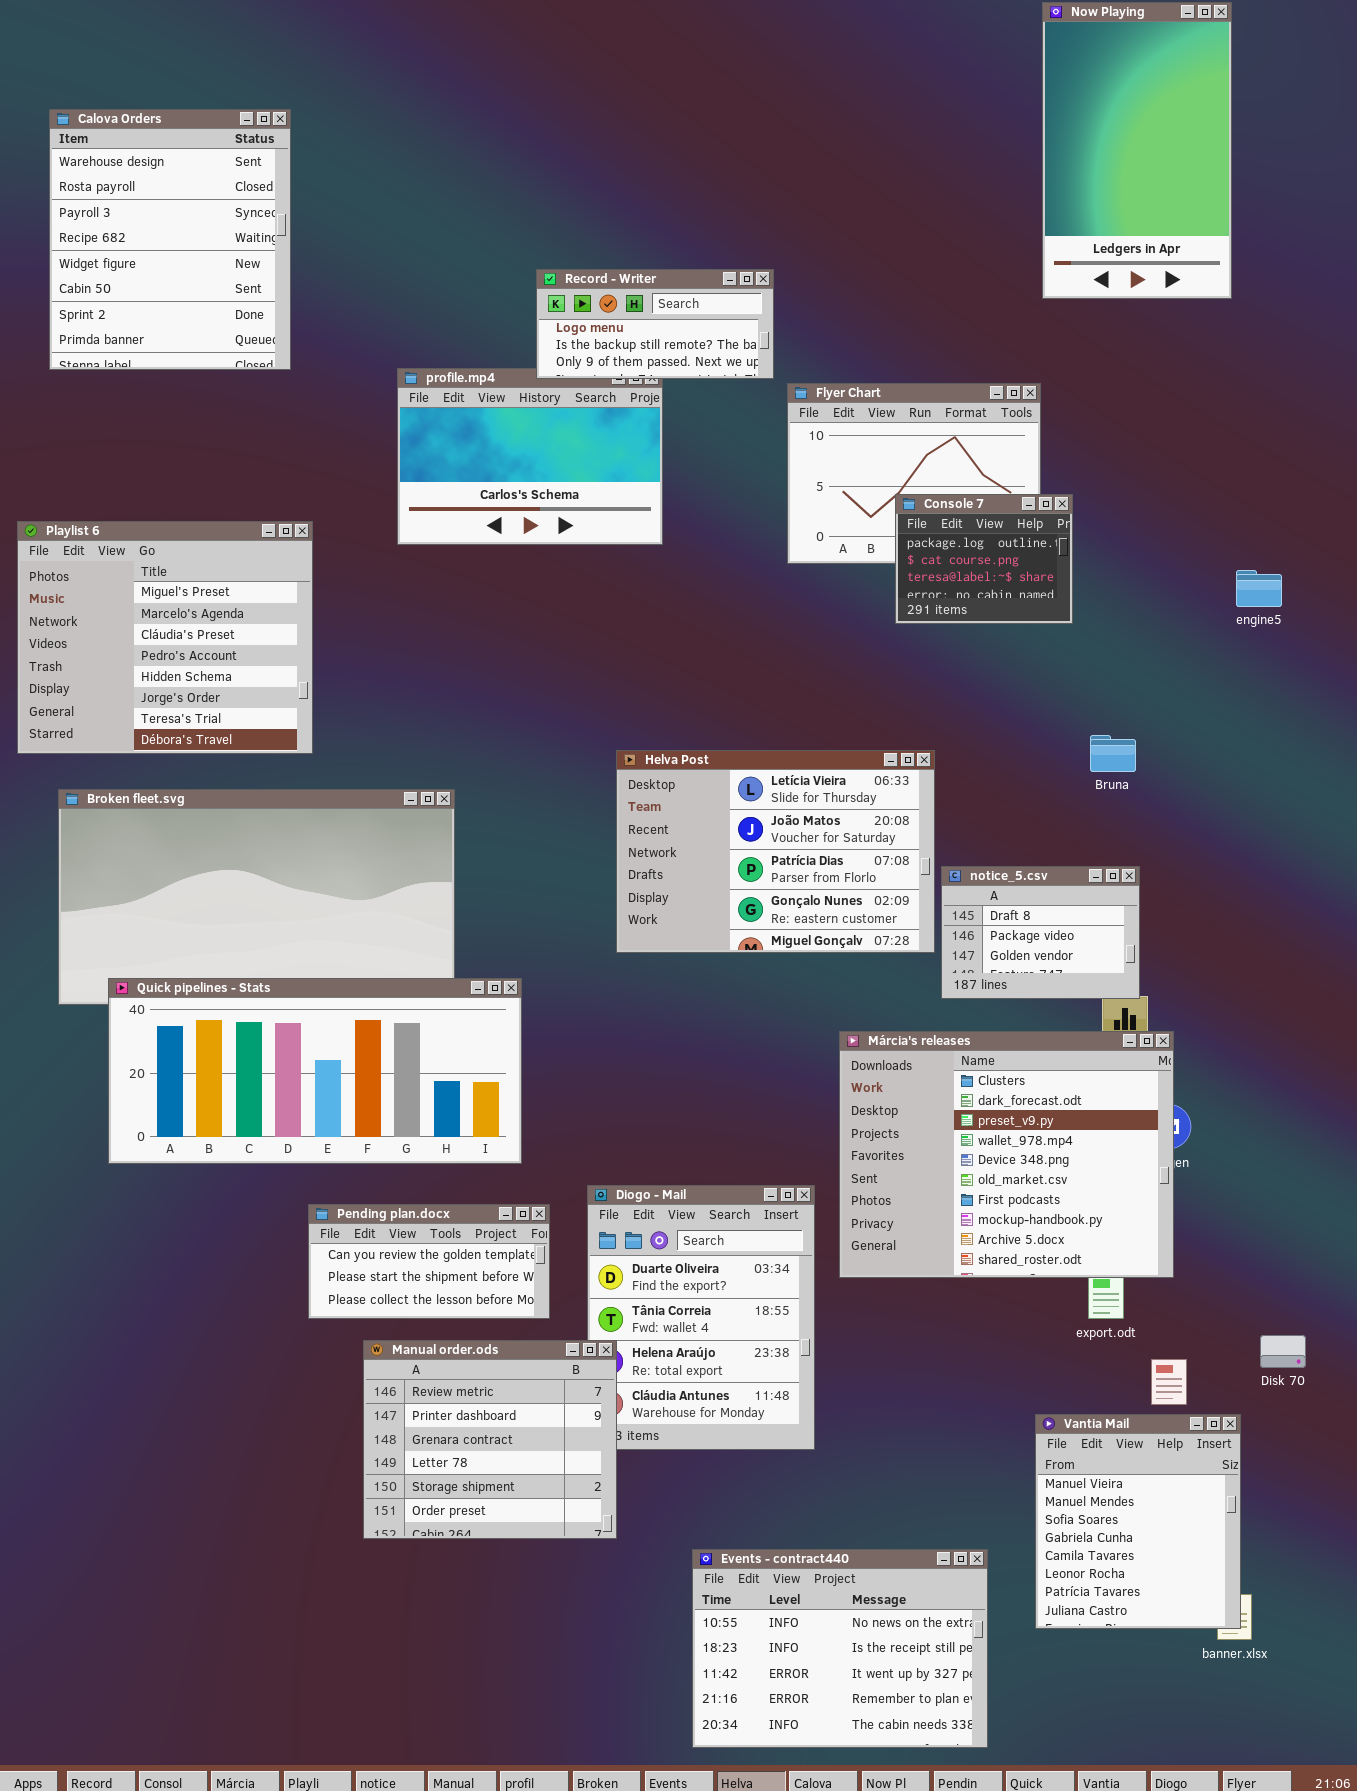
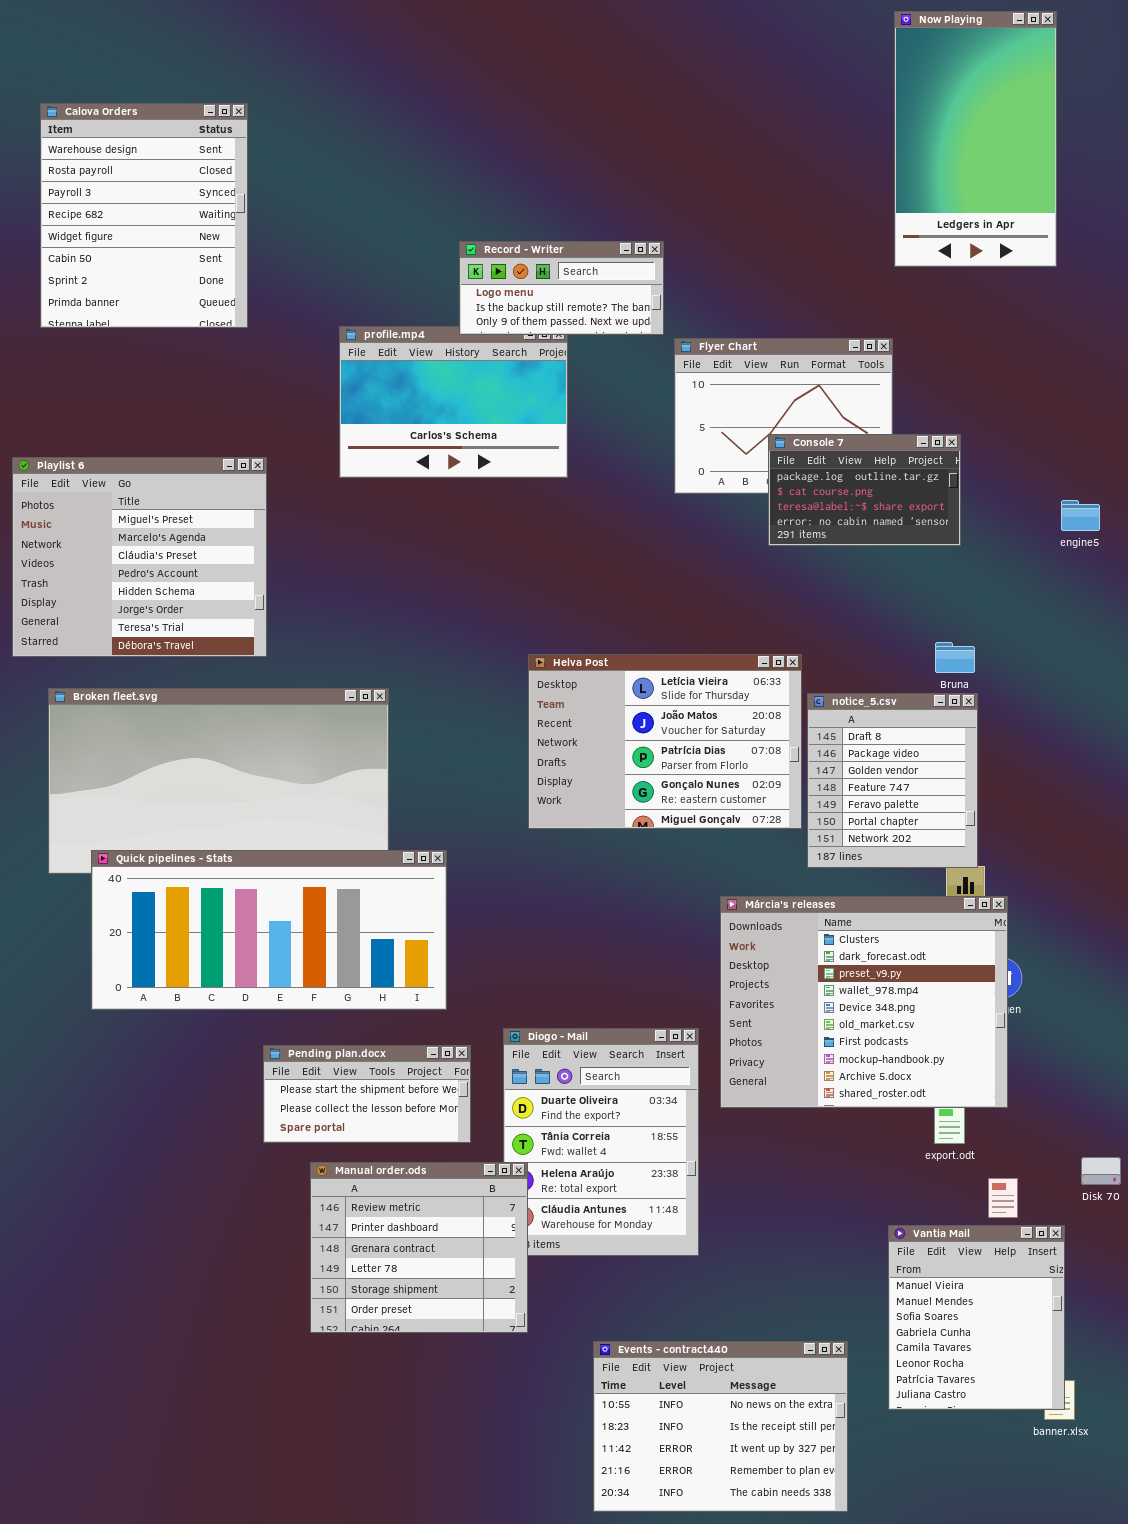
Console 7: [895,494,1073,624] -> [768,434,961,546], resized
notice_5.csv: [941,866,1140,999] -> [807,693,978,868], resized
Pending plan.docx: [308,1204,550,1319] -> [263,1045,471,1143], scrolled down 1 row

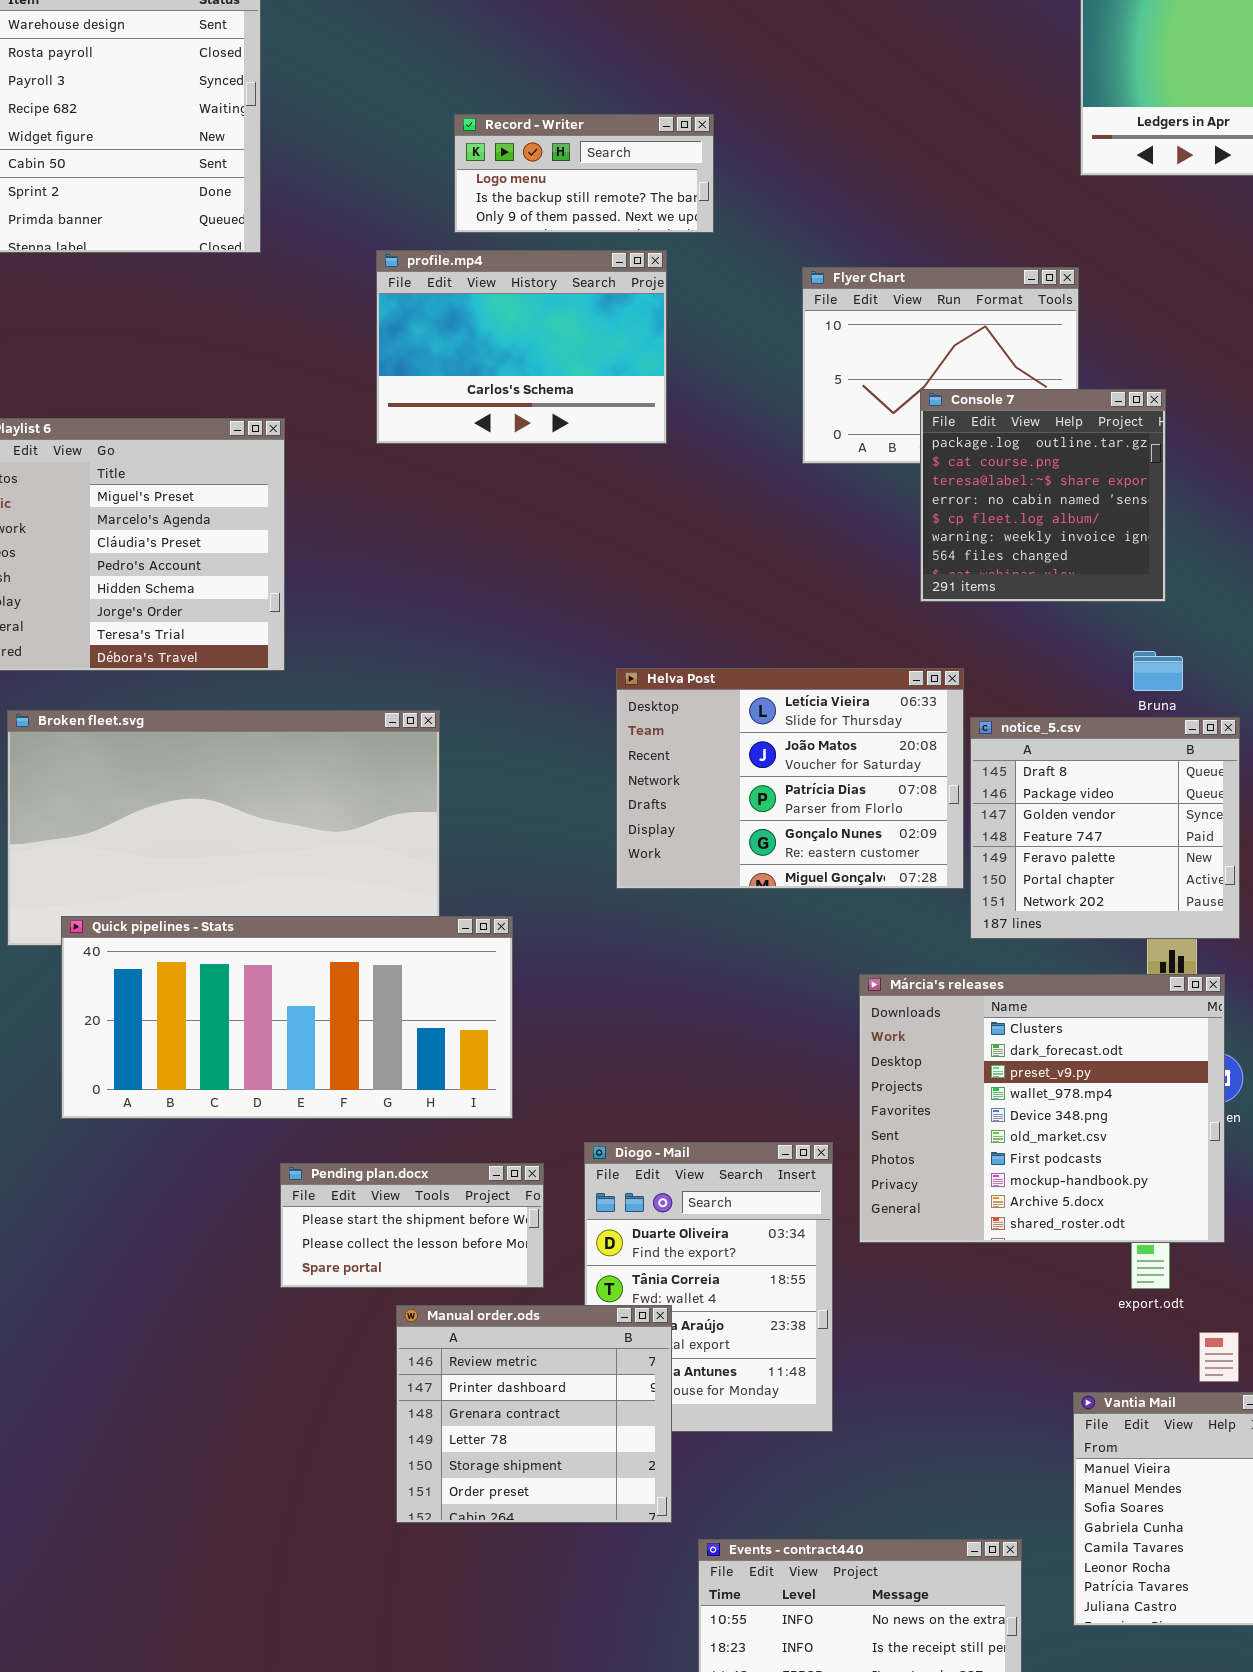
Record - Writer: [459,241,664,335] -> [454,114,714,233], moved
Console 7: [768,434,961,546] -> [920,389,1166,602], resized
notice_5.csv: [807,693,978,868] -> [970,717,1240,939], resized
Manual order.ods: [310,1162,528,1333] -> [396,1305,672,1523], moved

